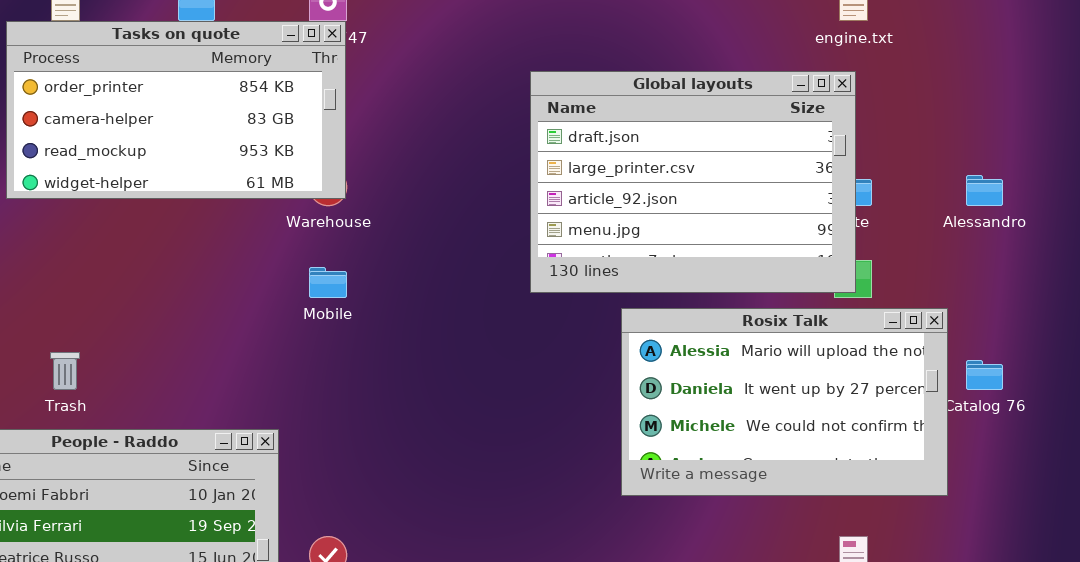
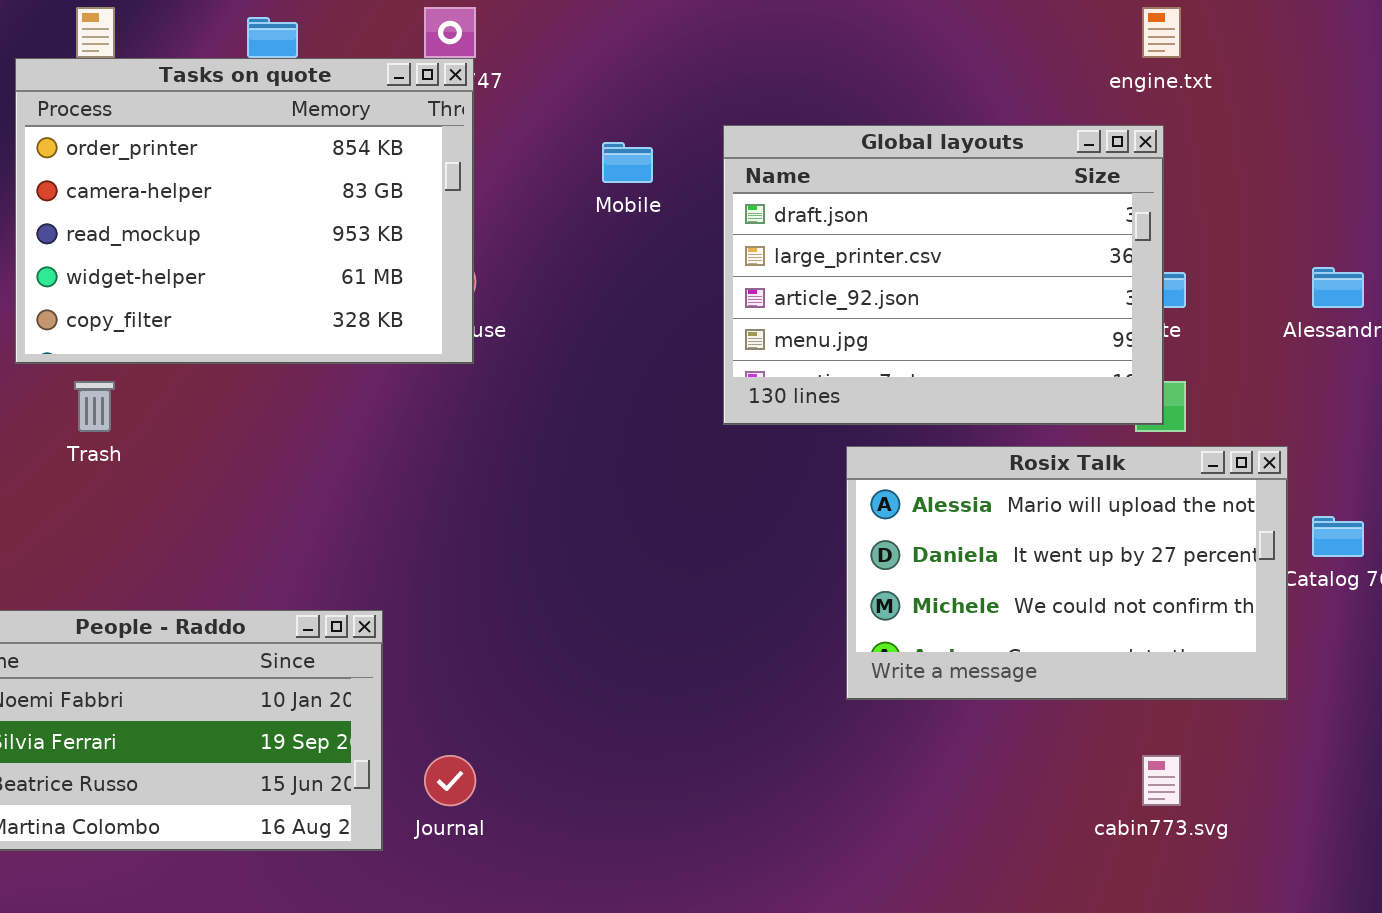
Tasks on quote: [6,21,346,199] -> [15,58,474,364], resized
Mobile: [309,267,347,298] -> [602,142,653,183], moved
Trash: [50,352,80,390] -> [74,381,115,432], moved

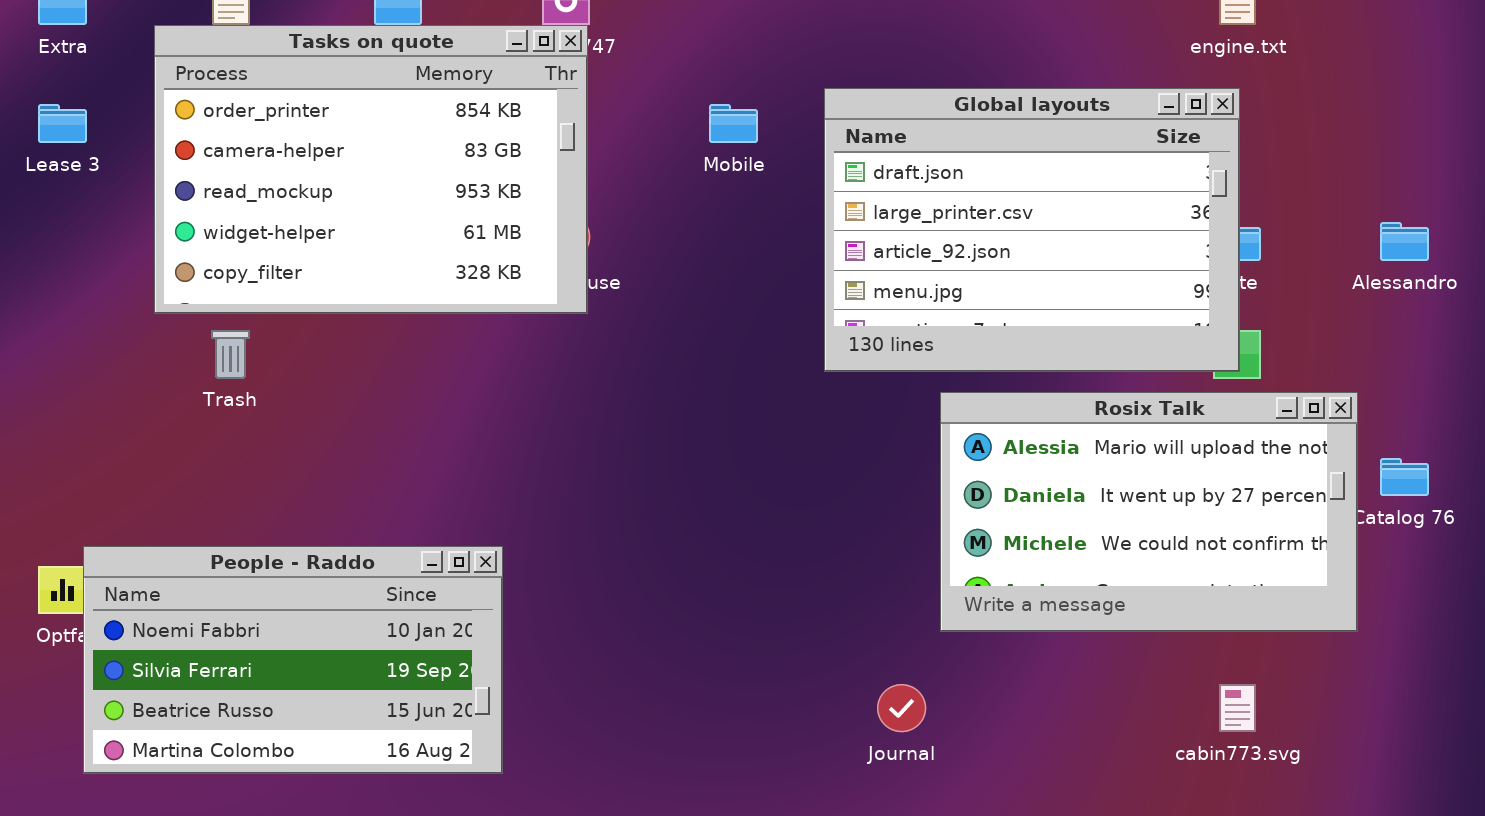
Journal: [424,755,476,806] -> [877,684,926,732], moved

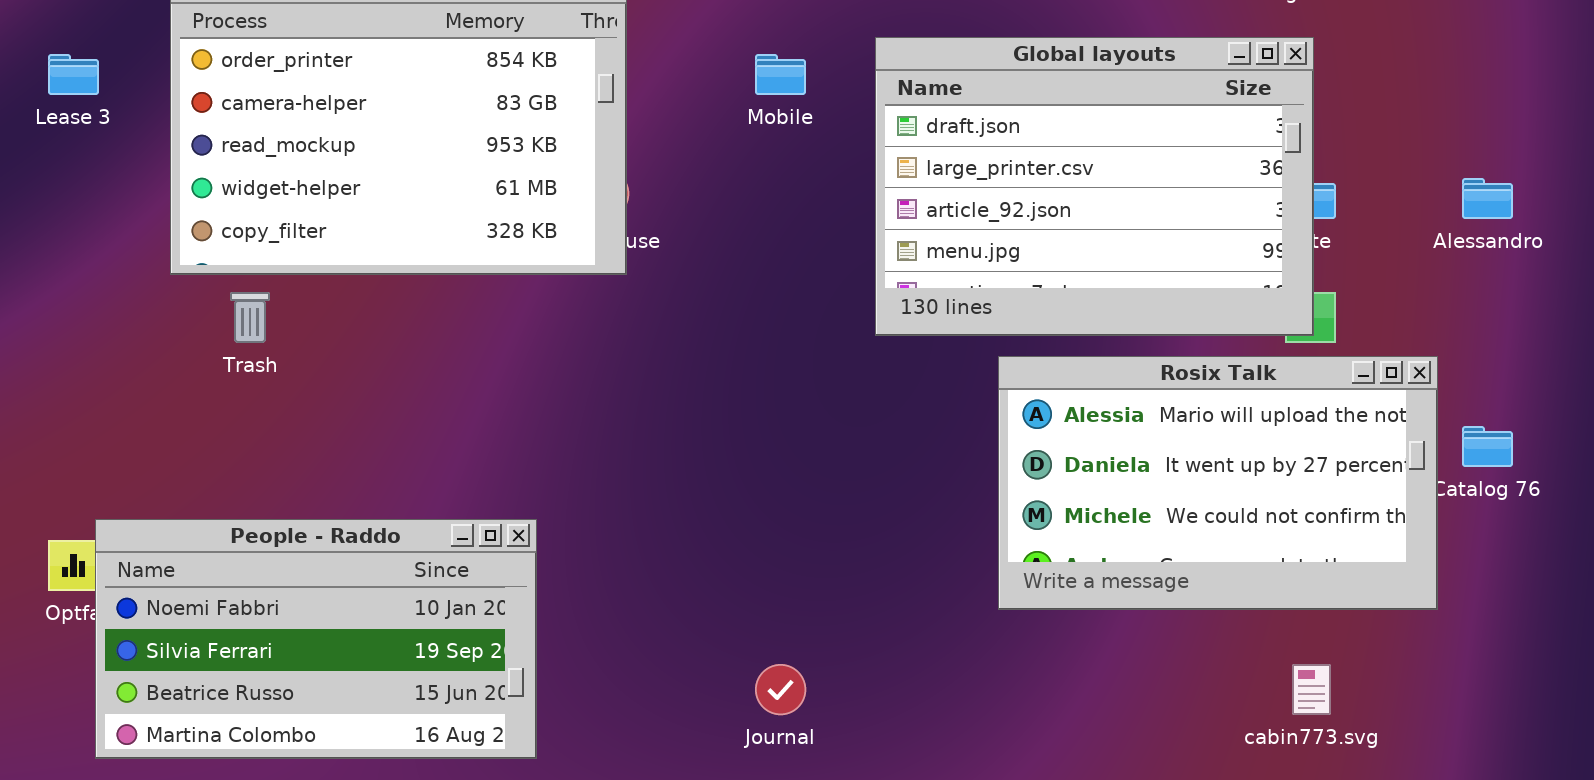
Journal: [877,684,926,732] -> [755,664,806,715], moved

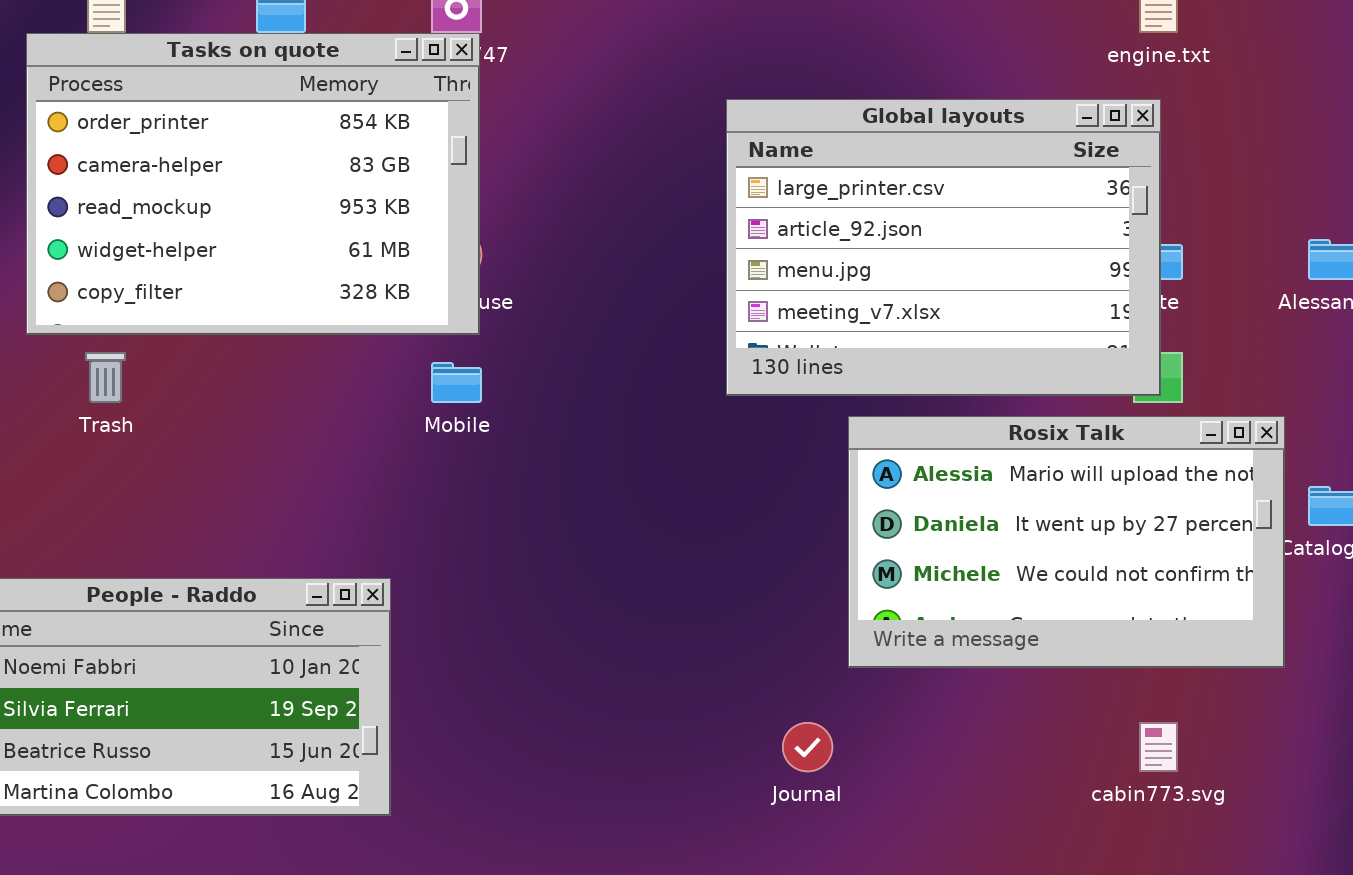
Global layouts: [875,37,1314,336] -> [726,99,1161,396], scrolled down 1 row
Mobile: [755,54,806,95] -> [431,362,482,403], moved
Journal: [755,664,806,715] -> [782,722,833,772], moved

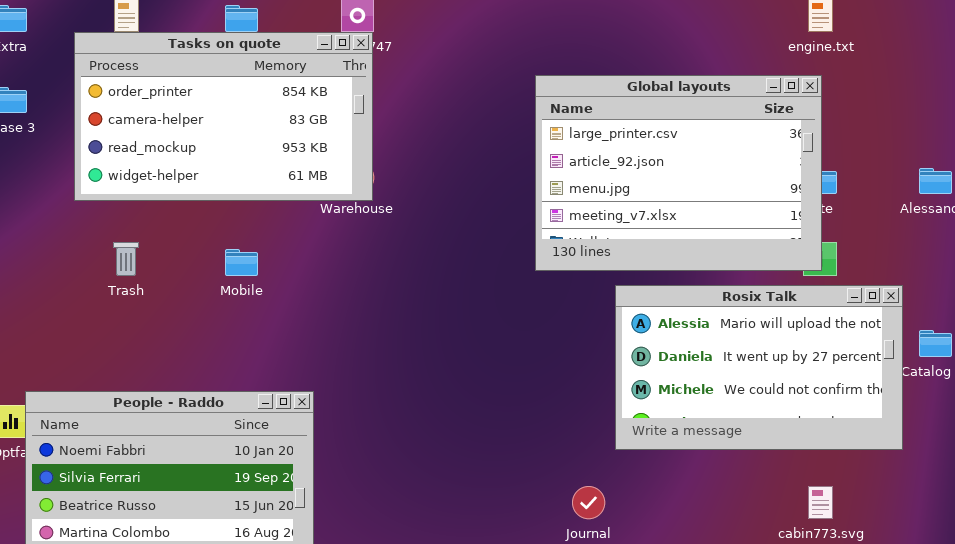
Tasks on quote: [26,33,480,335] -> [74,32,373,201], resized
Mobile: [431,362,482,403] -> [225,249,258,276], moved

